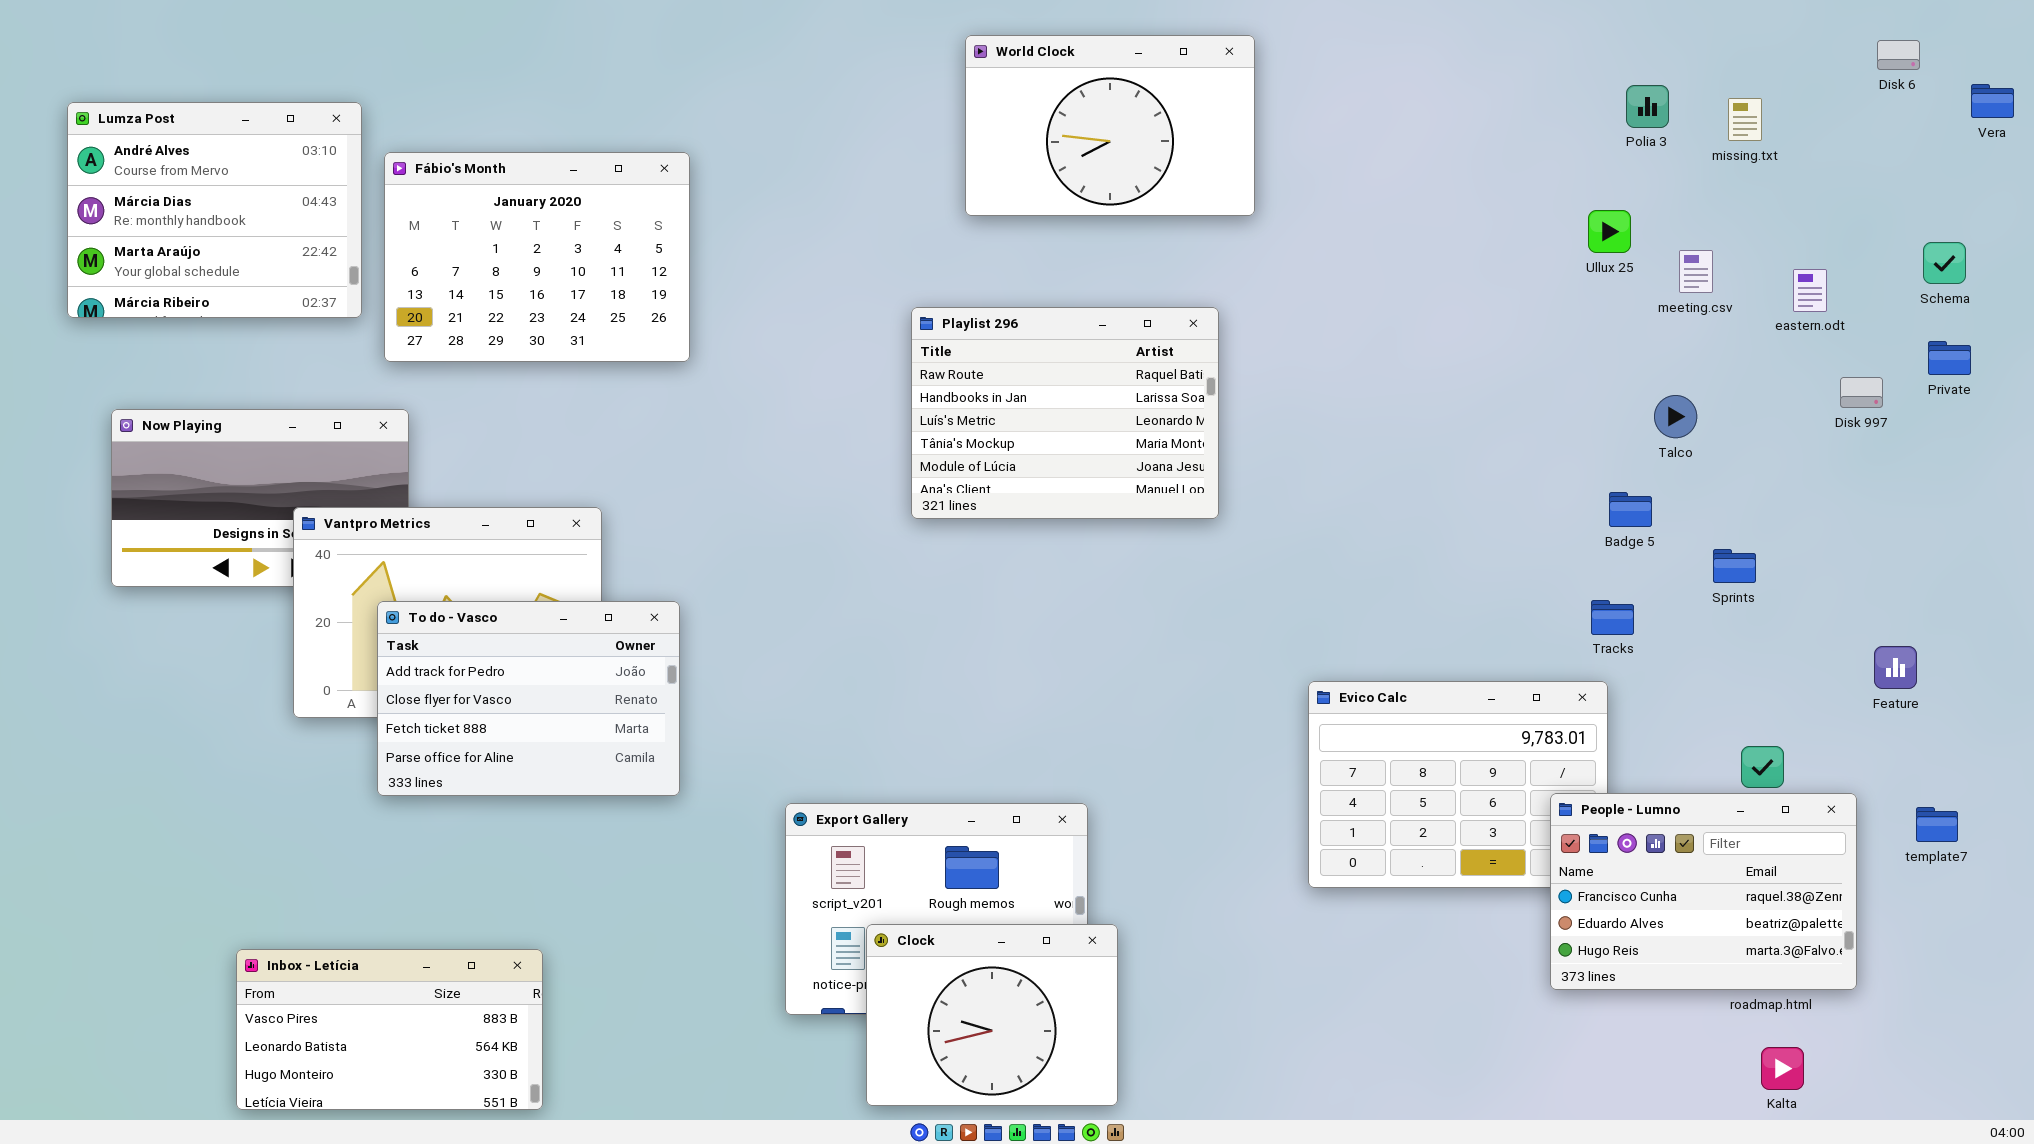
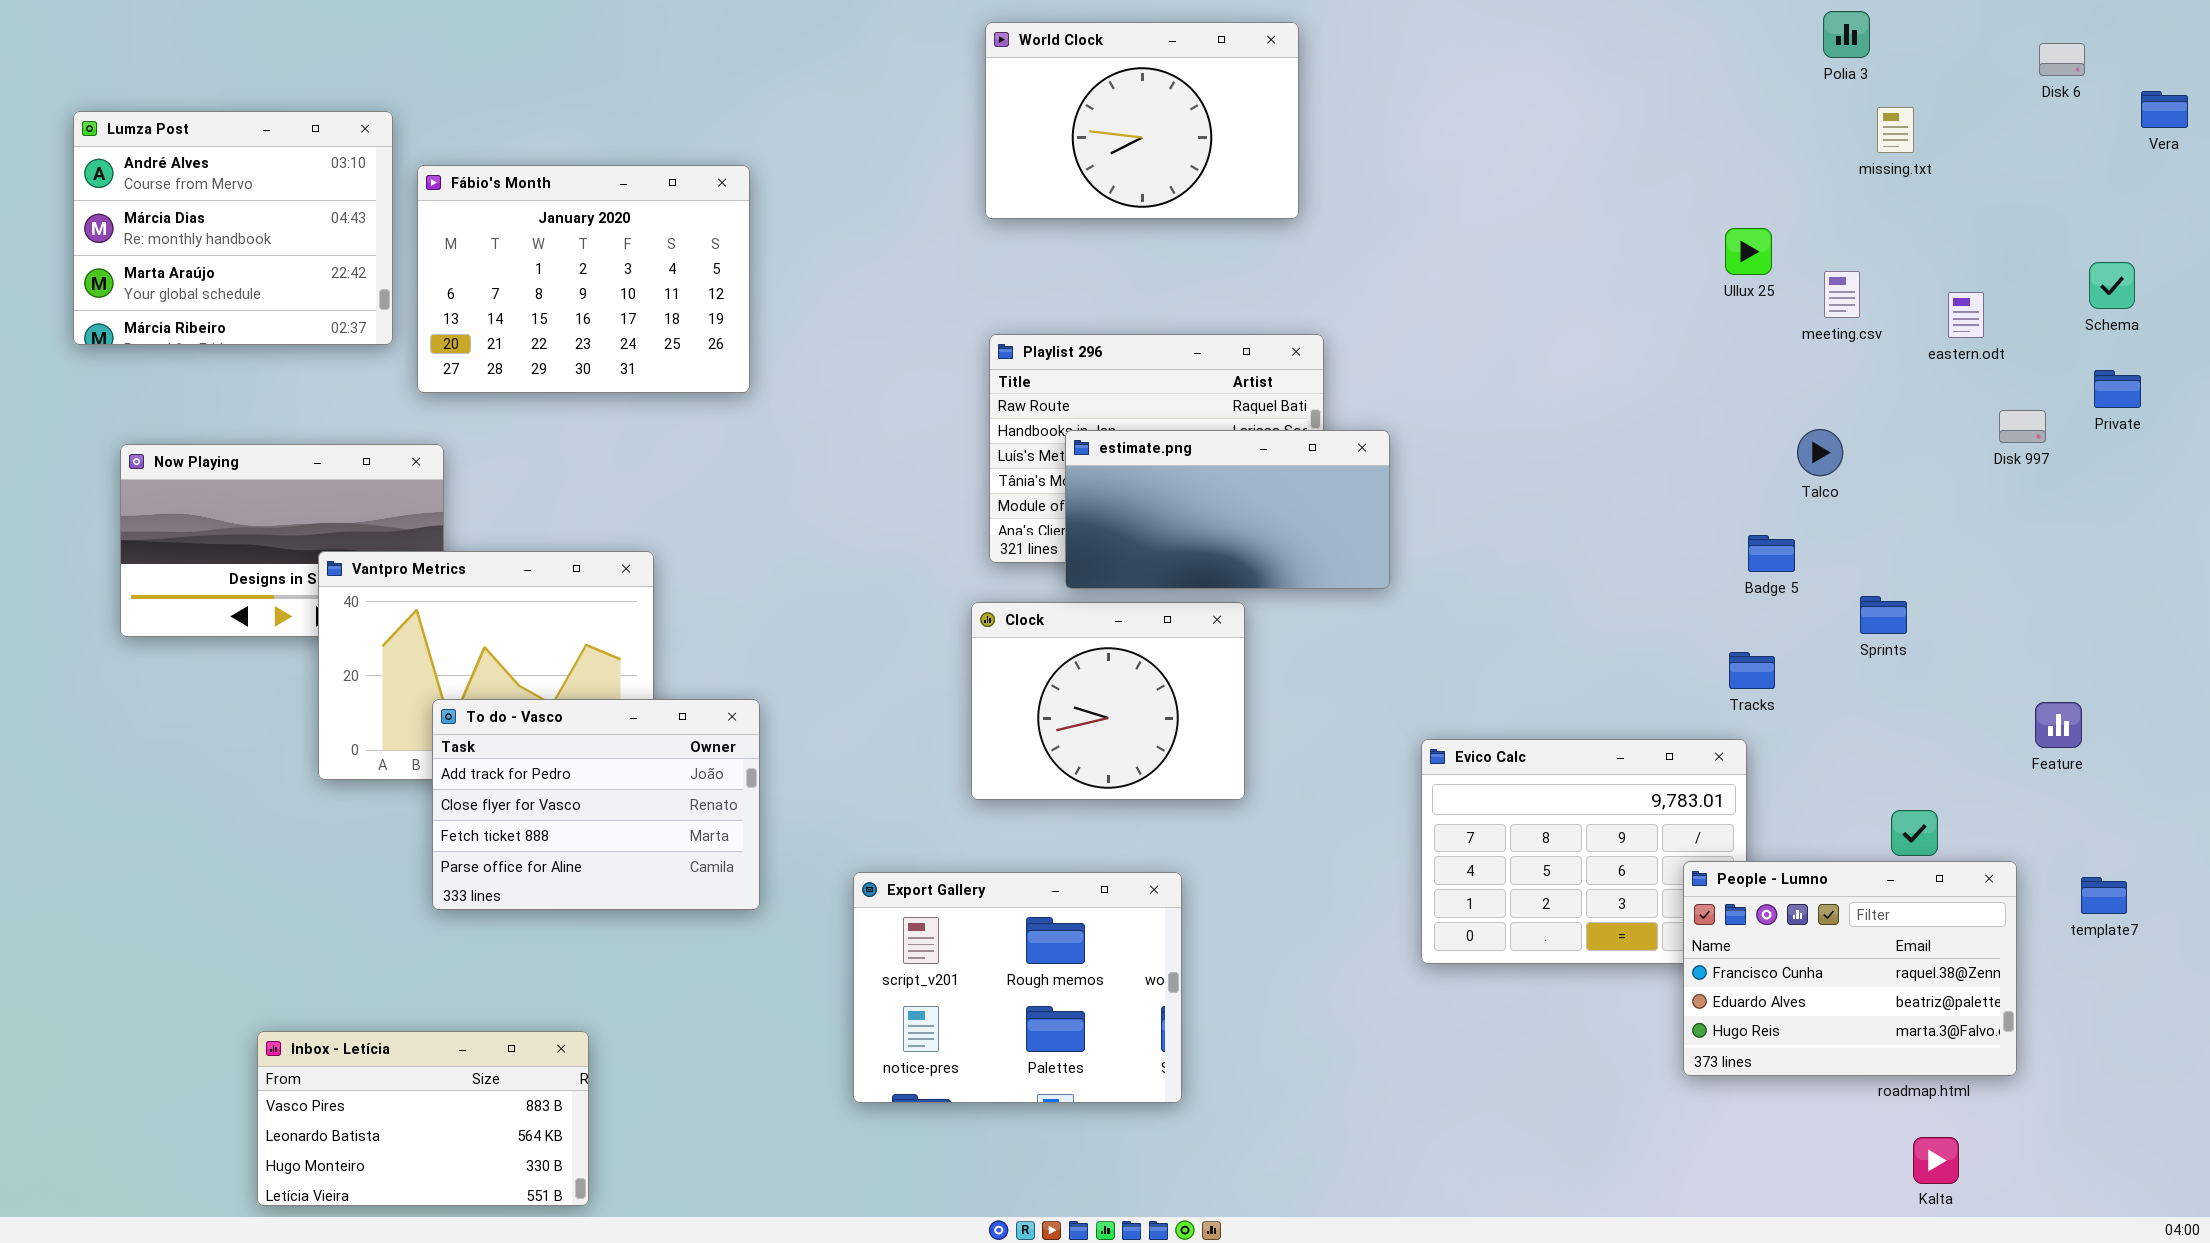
World Clock: [965,35,1255,216] -> [985,22,1299,219], moved
Polia 3: [1626,85,1669,128] -> [1823,11,1870,58], moved
estimate.png: none -> [1065,430,1390,589], opened
To do - Vasco: [377,601,680,796] -> [432,699,760,910], moved
Clock: [866,924,1118,1106] -> [971,602,1245,800], moved

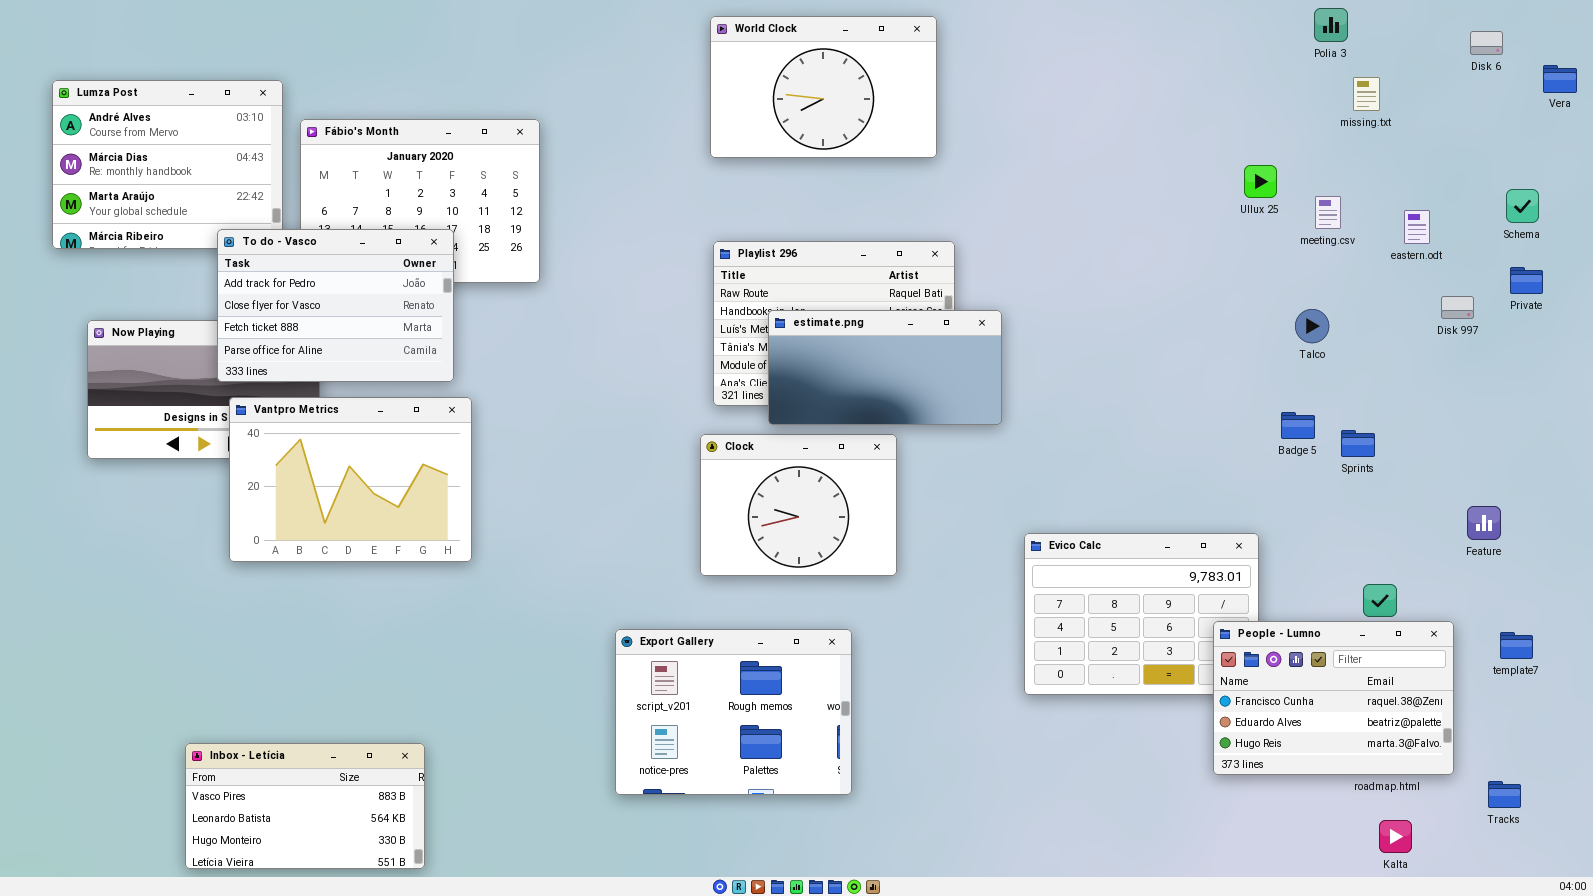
Badge 5: [1748,535,1795,572] -> [1281,412,1315,439], moved
Tracks: [1729,652,1775,689] -> [1488,781,1521,808], moved
To do - Vasco: [432,699,760,910] -> [217,229,454,382], moved

